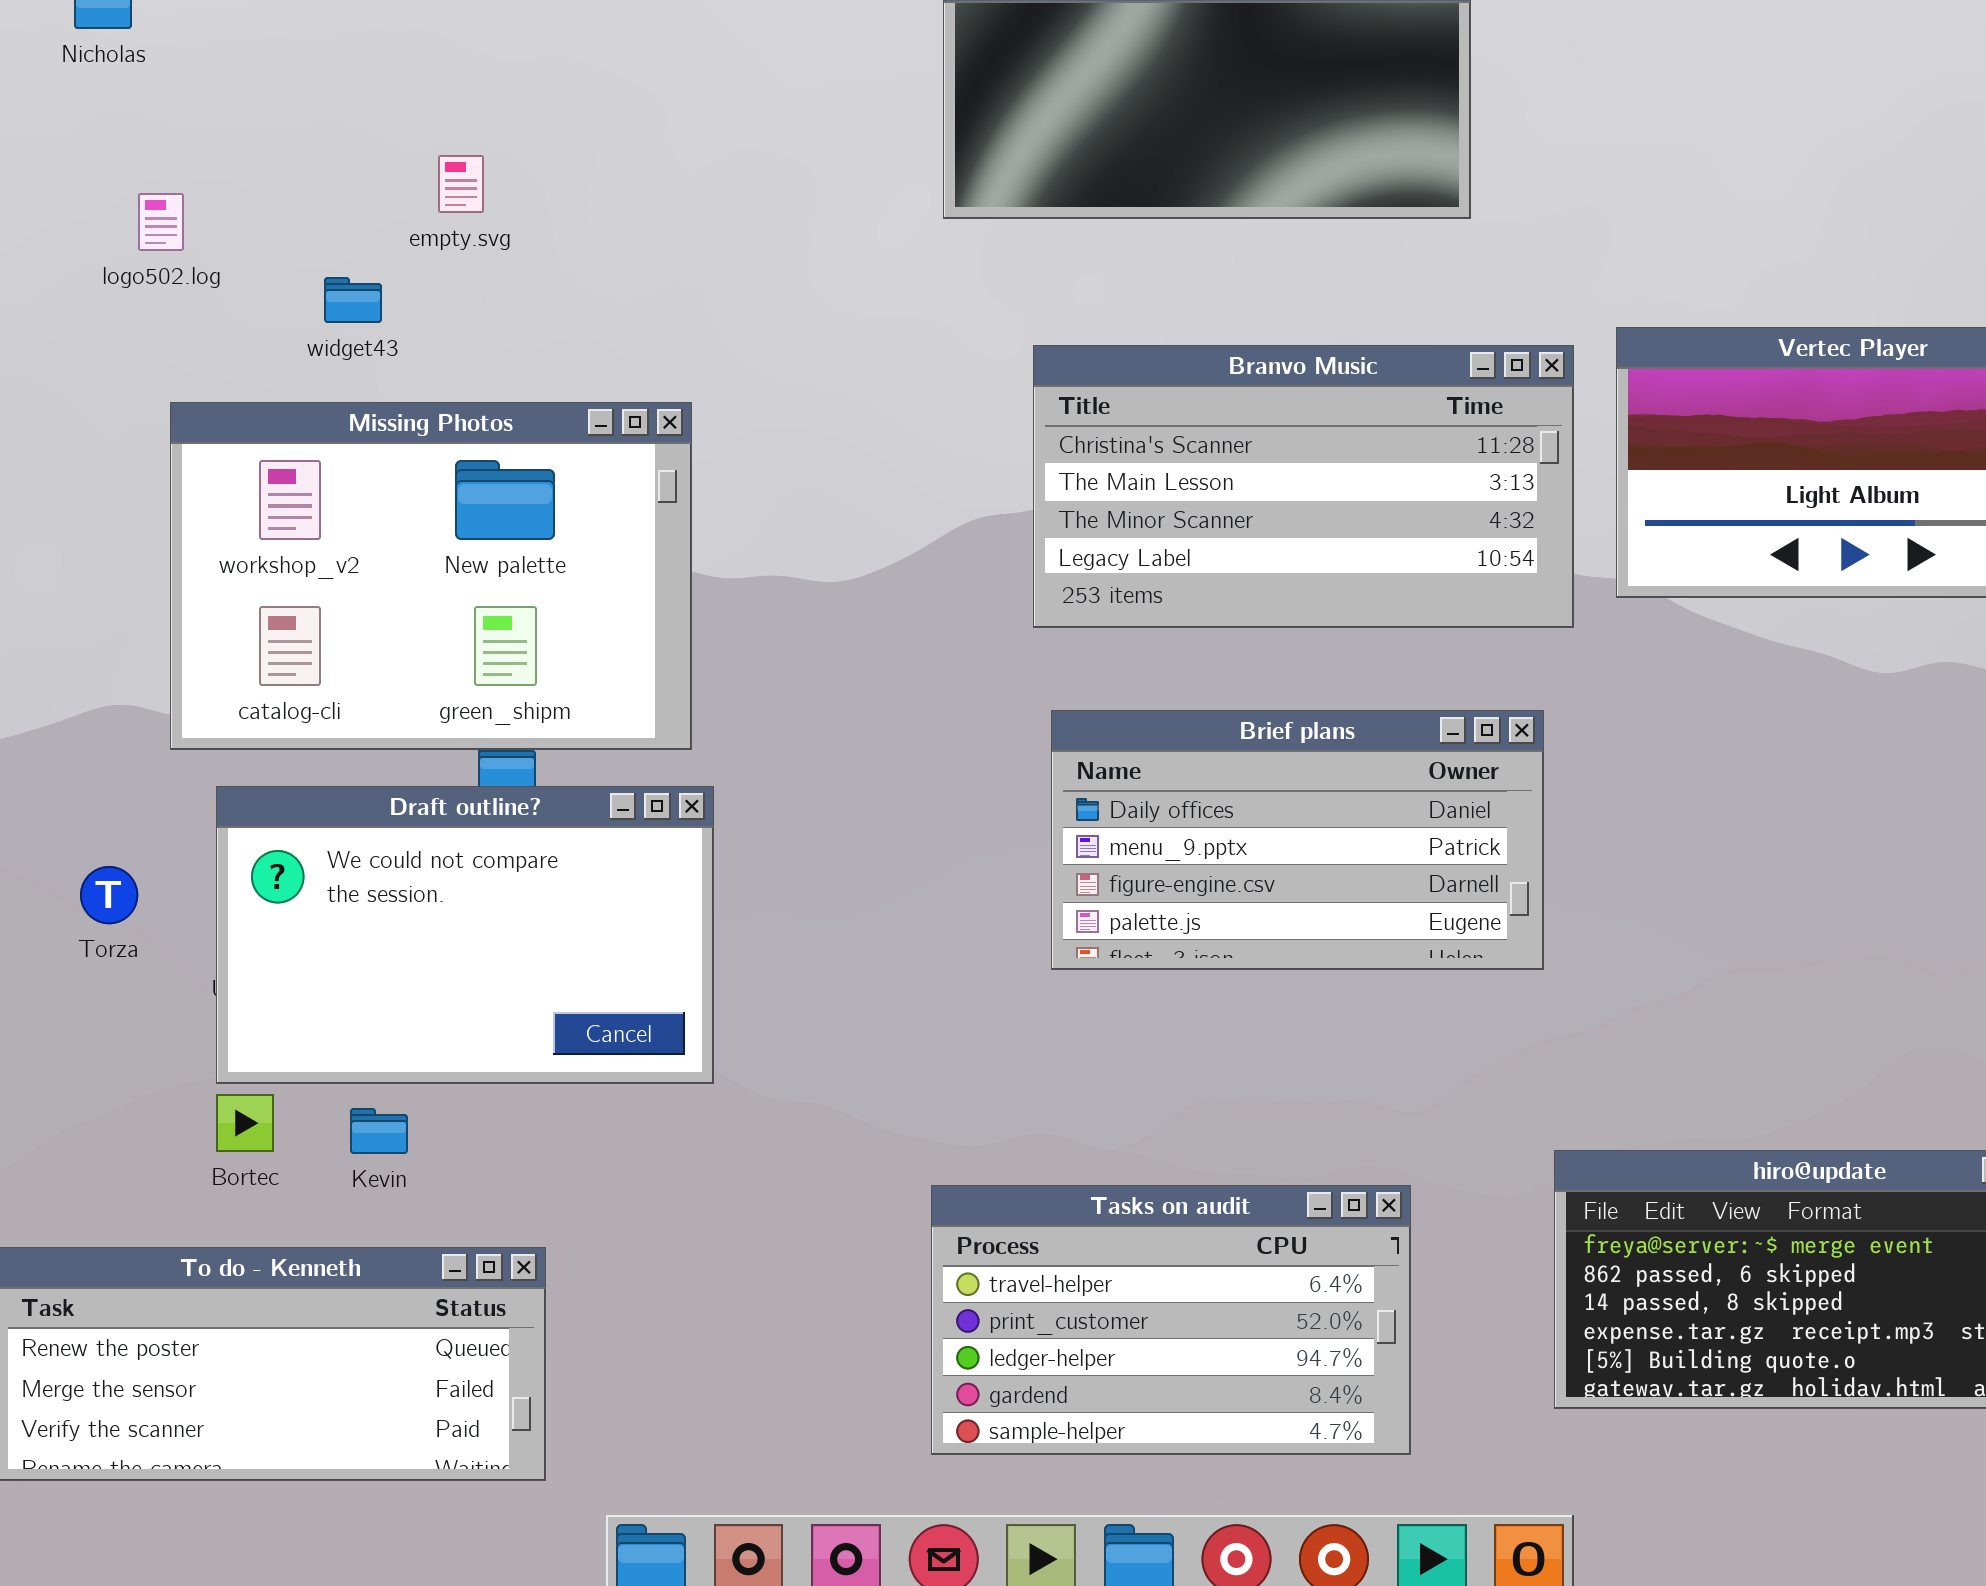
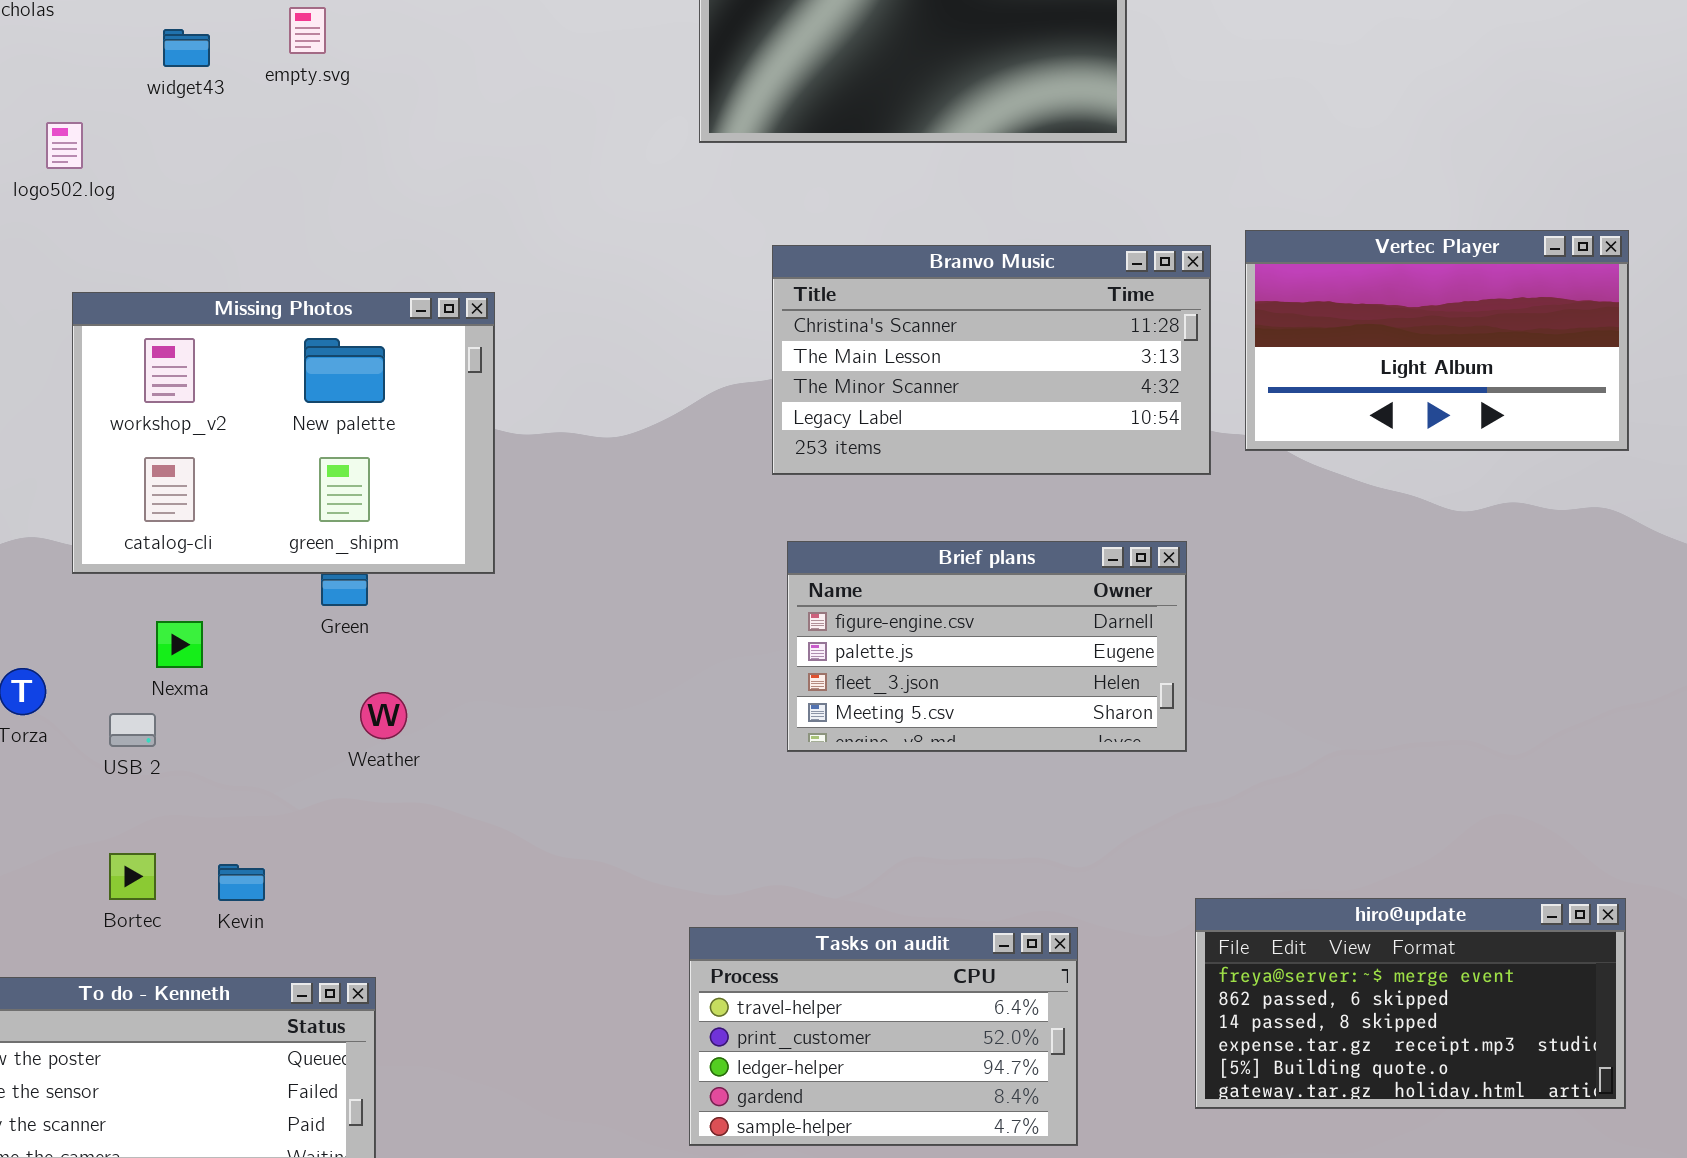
empty.svg: [438,155,484,213] -> [289,7,326,54], moved
widget43: [324,277,382,323] -> [163,29,210,67], moved
Brief plans: [1051,710,1544,970] -> [787,541,1187,752], scrolled down 2 rows
Draft outline?: [216,786,714,1084] -> none, closed

